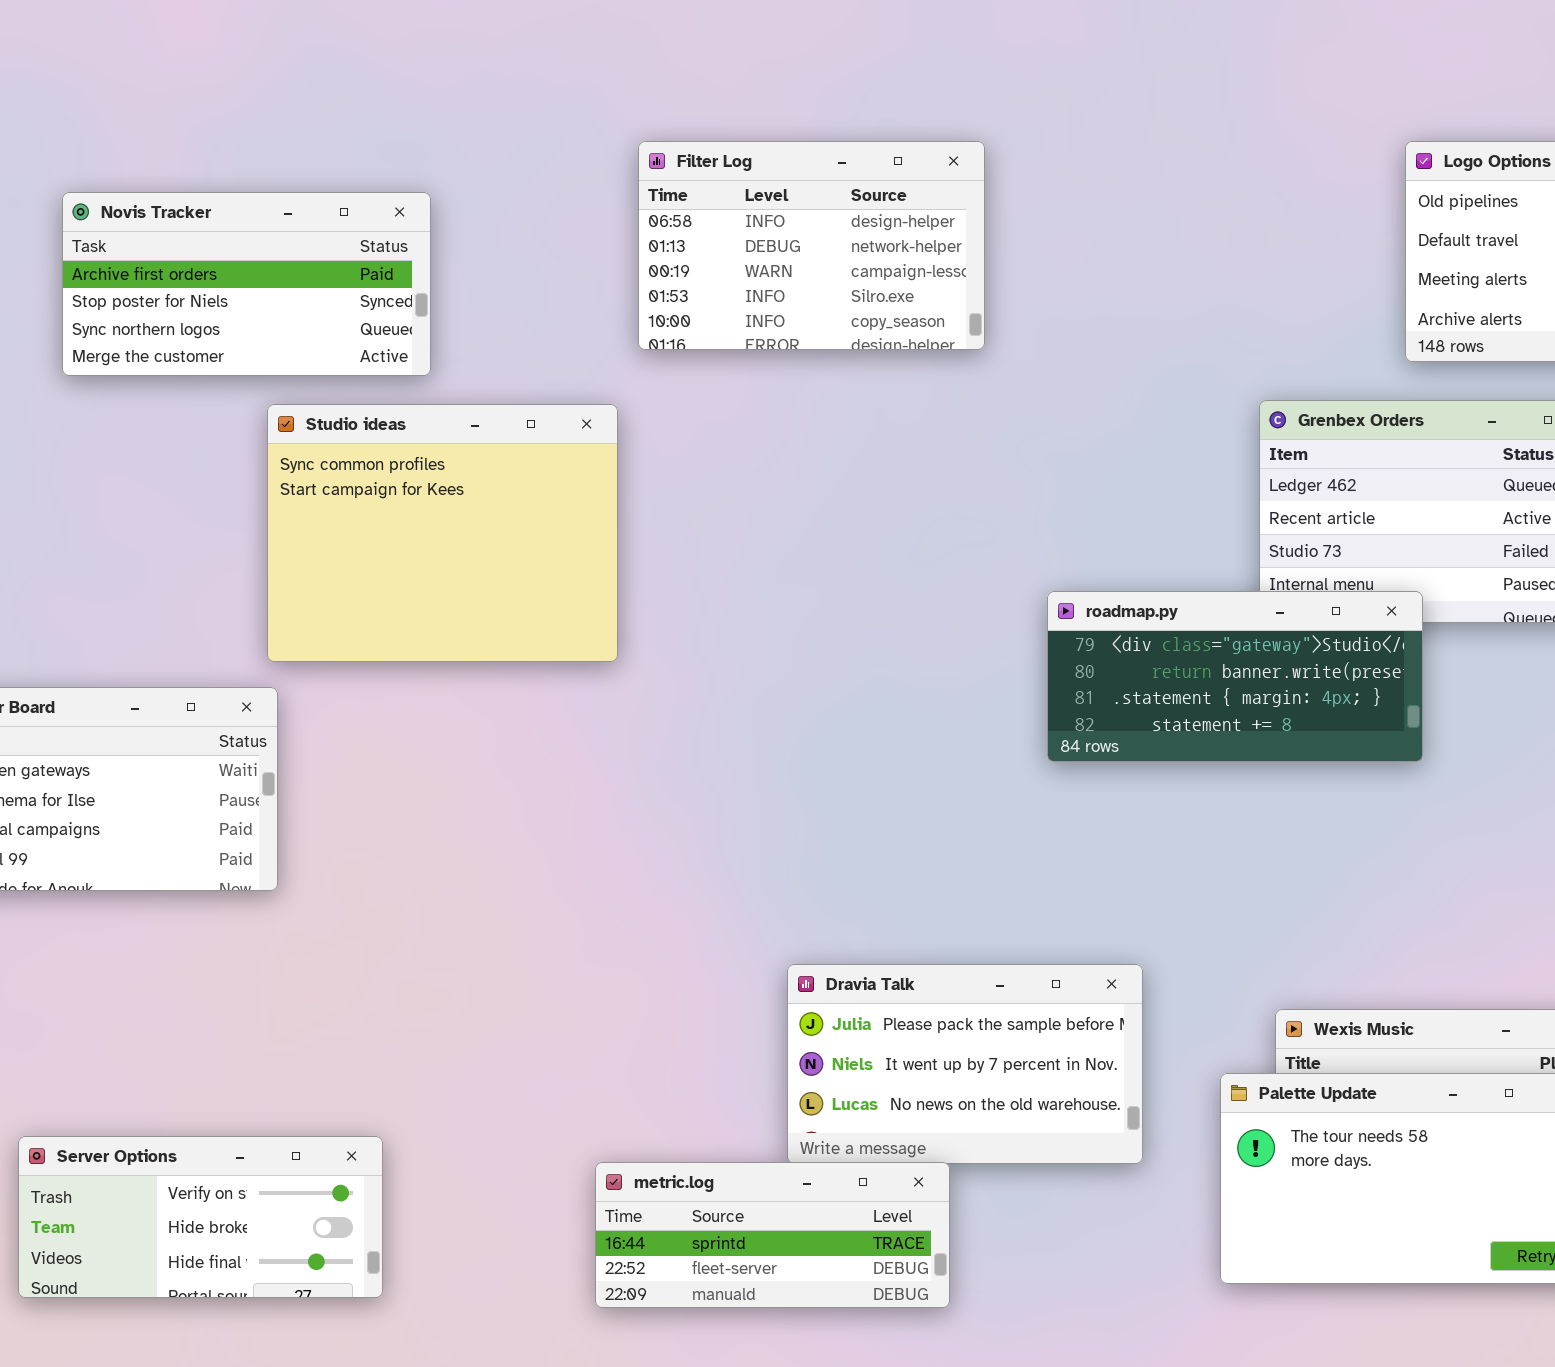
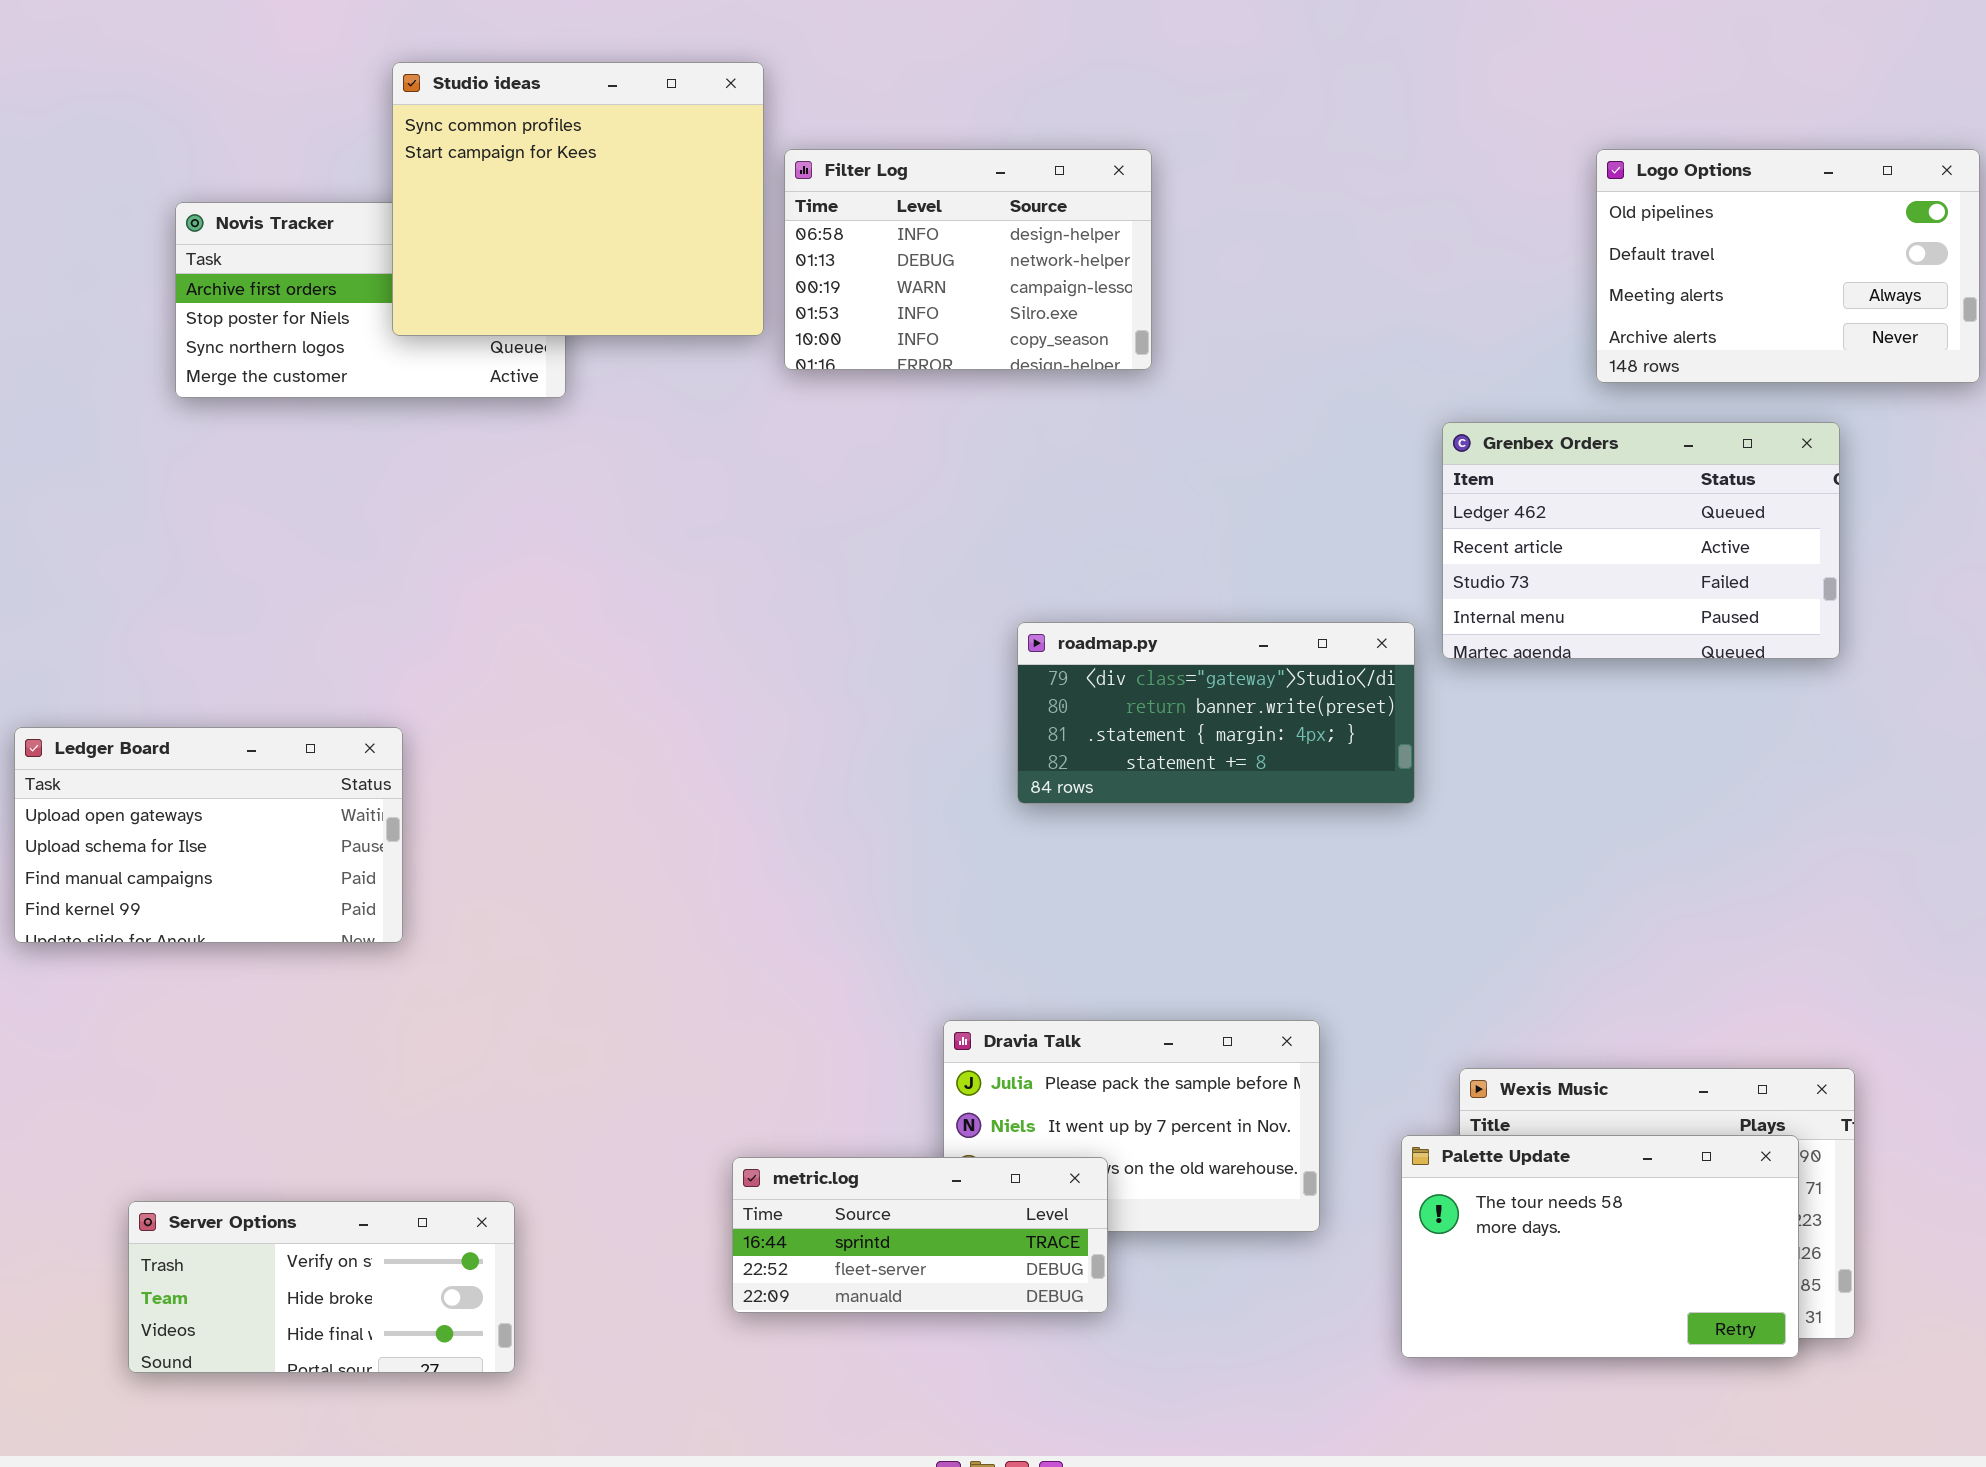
Studio ideas: [267,404,618,662] -> [392,62,764,336], moved
roadmap.py: [1047,591,1423,762] -> [1017,622,1415,804], moved
metric.log: [595,1162,950,1308] -> [732,1157,1108,1313], moved

